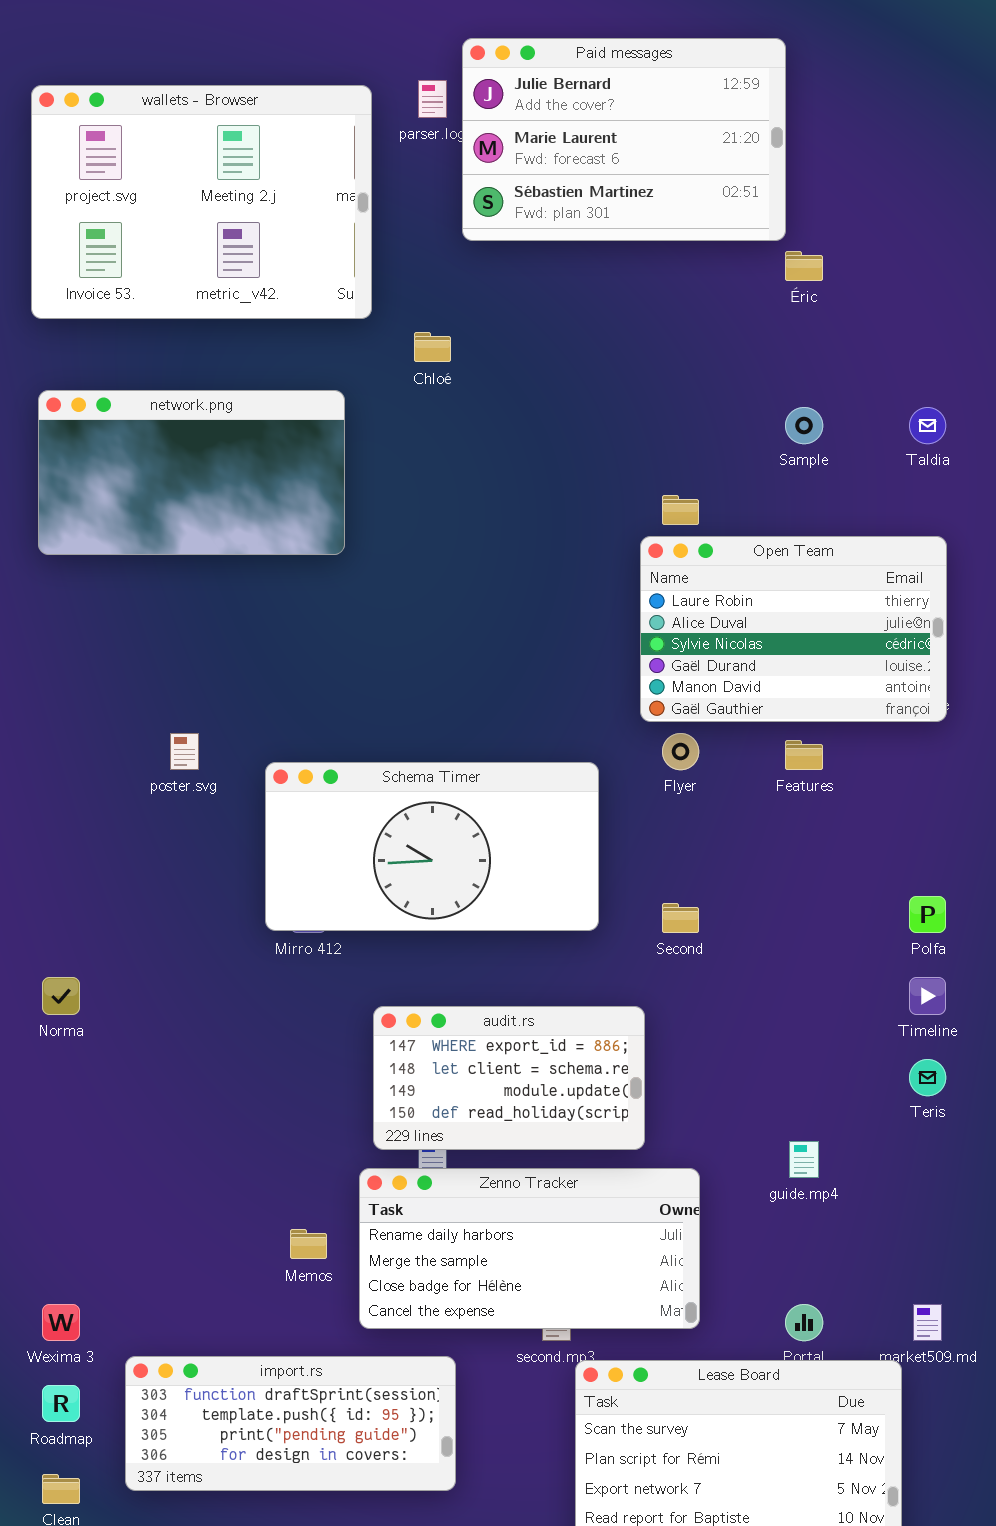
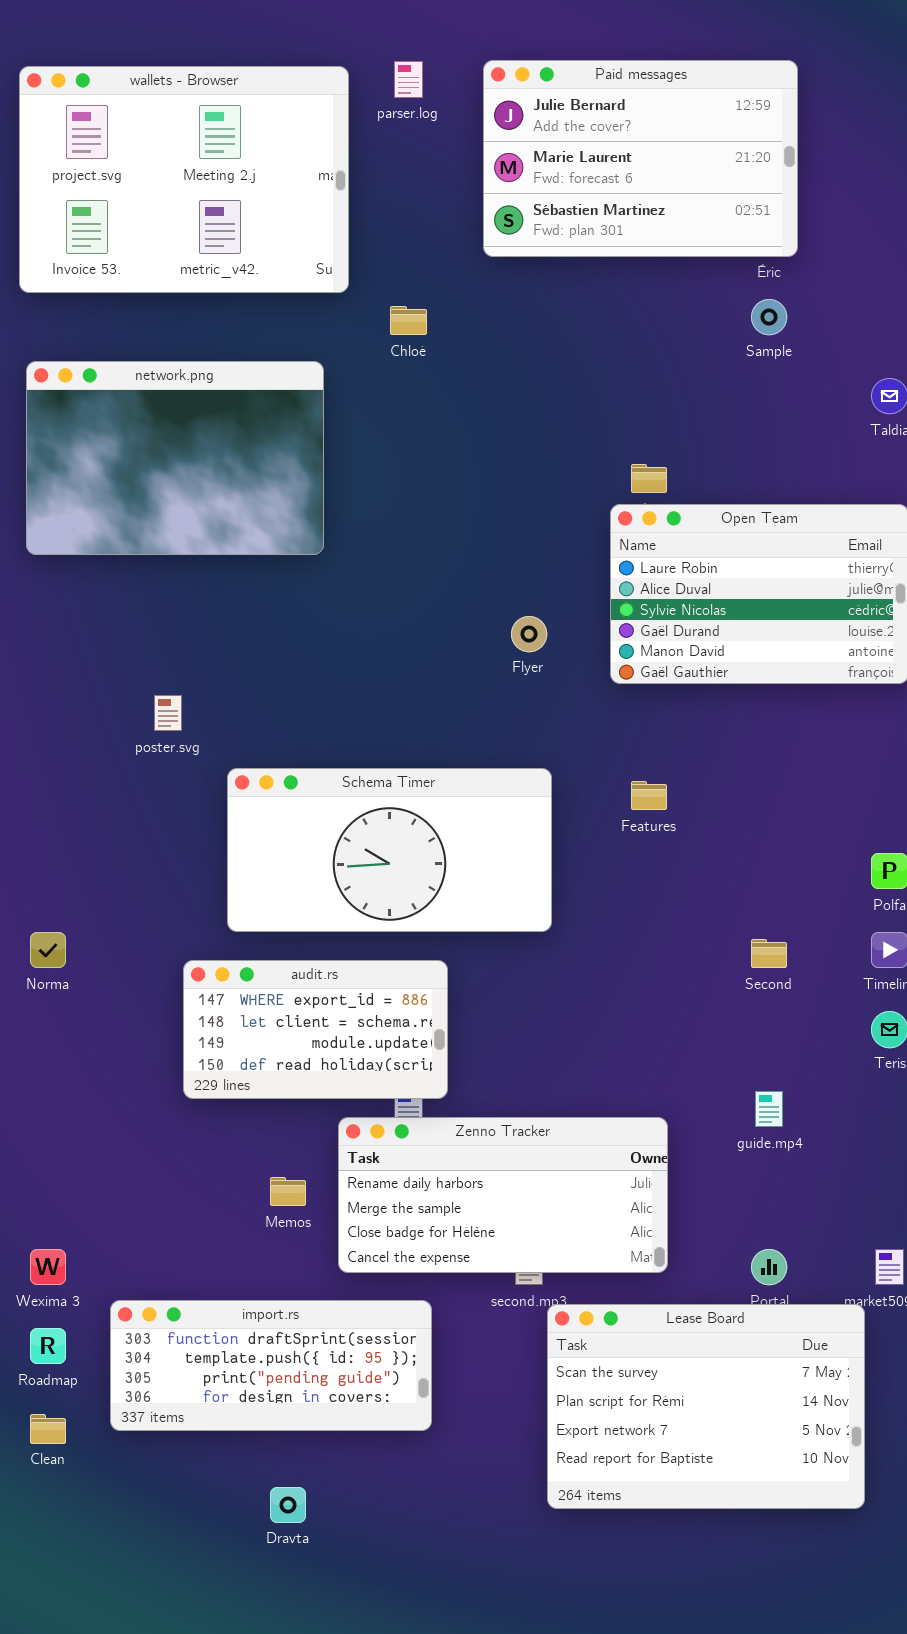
Paid messages: [462,38,786,241] -> [483,60,798,257], moved
network.png: [38,390,345,555] -> [26,361,324,555], resized
Sample: [785,407,823,444] -> [751,299,787,335], moved
Flyer: [662,733,699,770] -> [511,616,547,652], moved
Features: [785,740,823,770] -> [631,781,667,810], moved
Schema Timer: [265,762,599,931] -> [227,768,552,932], moved
Second: [662,903,699,933] -> [751,939,787,968], moved
audit.rs: [373,1006,645,1150] -> [183,960,448,1099], moved

